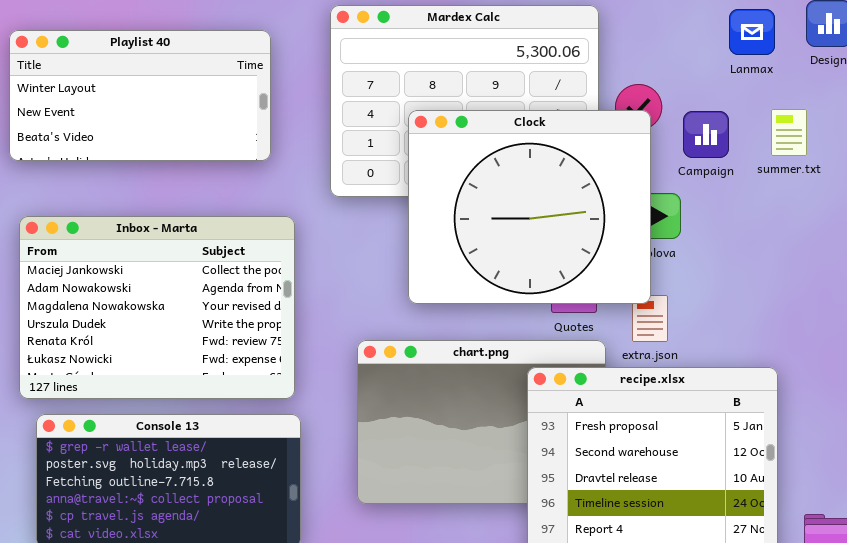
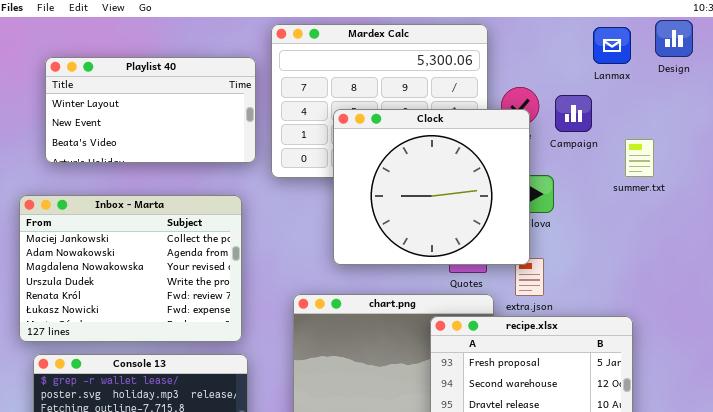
Playlist 40: [9,30,271,161] -> [45,57,256,163], moved
summer.txt: [771,109,807,156] -> [625,139,654,177], moved
Campaign: [683,111,729,158] -> [555,95,592,132], moved

